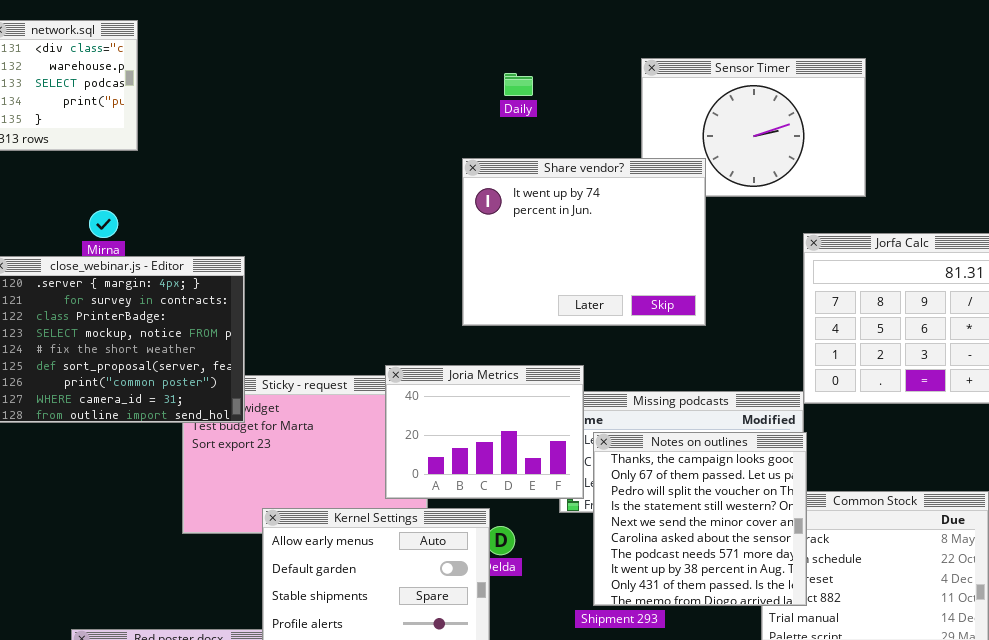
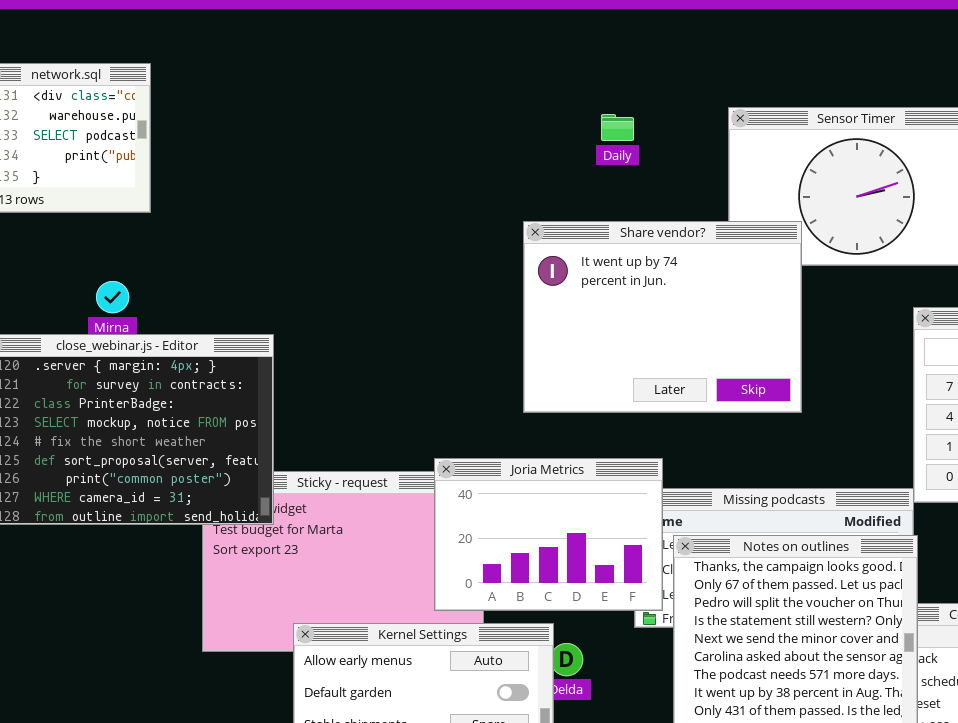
Daily: [504,73,533,96] -> [601,114,634,141], moved

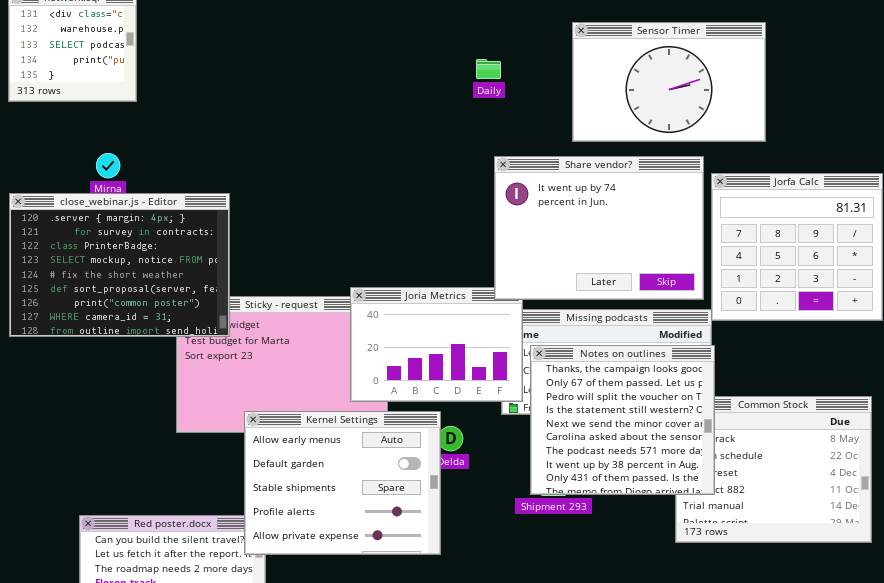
Daily: [601,114,634,141] -> [476,59,501,79], moved
Share vendor?: [523,221,802,413] -> [494,156,704,300], moved

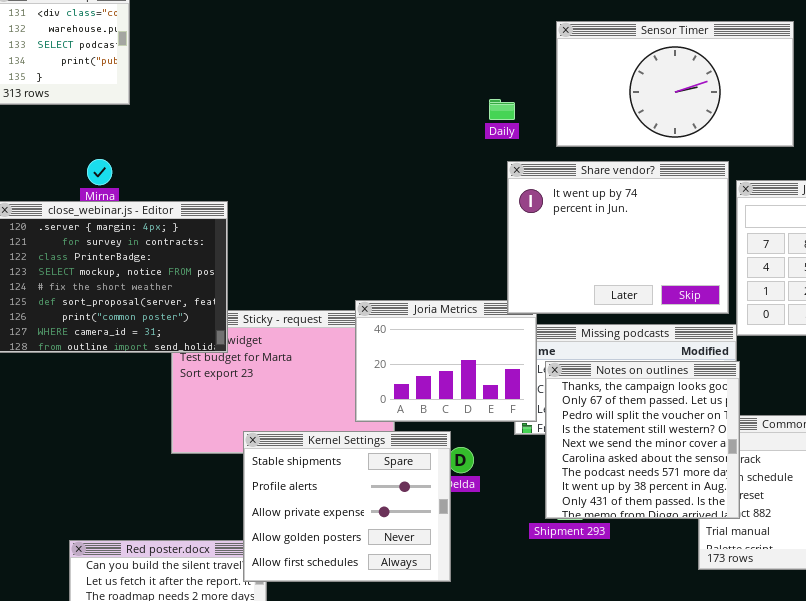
Sensor Timer: [572,22,766,142] -> [556,21,794,147], resized
Daily: [476,59,501,79] -> [489,99,515,120], moved
Kernel Settings: [244,411,441,555] -> [243,431,451,582], scrolled down 2 rows

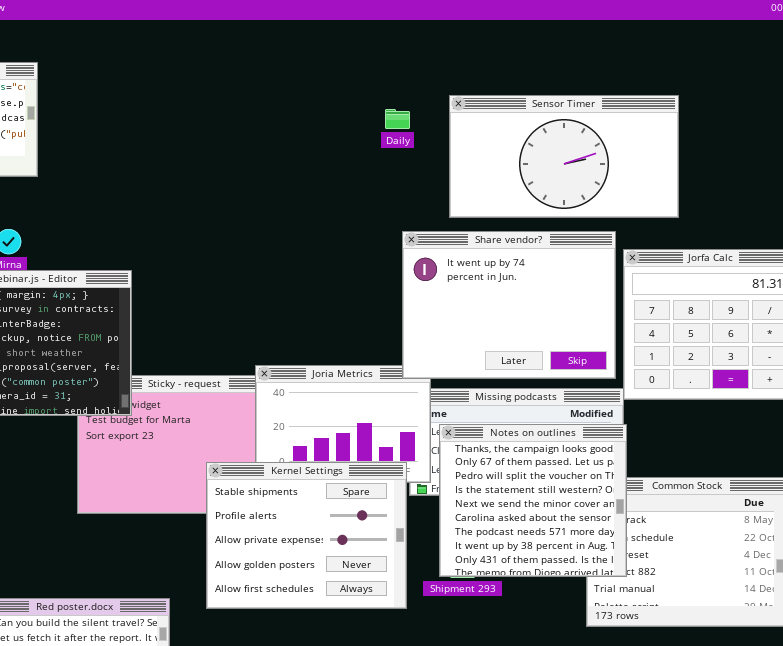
Daily: [489,99,515,120] -> [385,109,410,129], moved
Kernel Settings: [243,431,451,582] -> [206,462,407,609], moved

